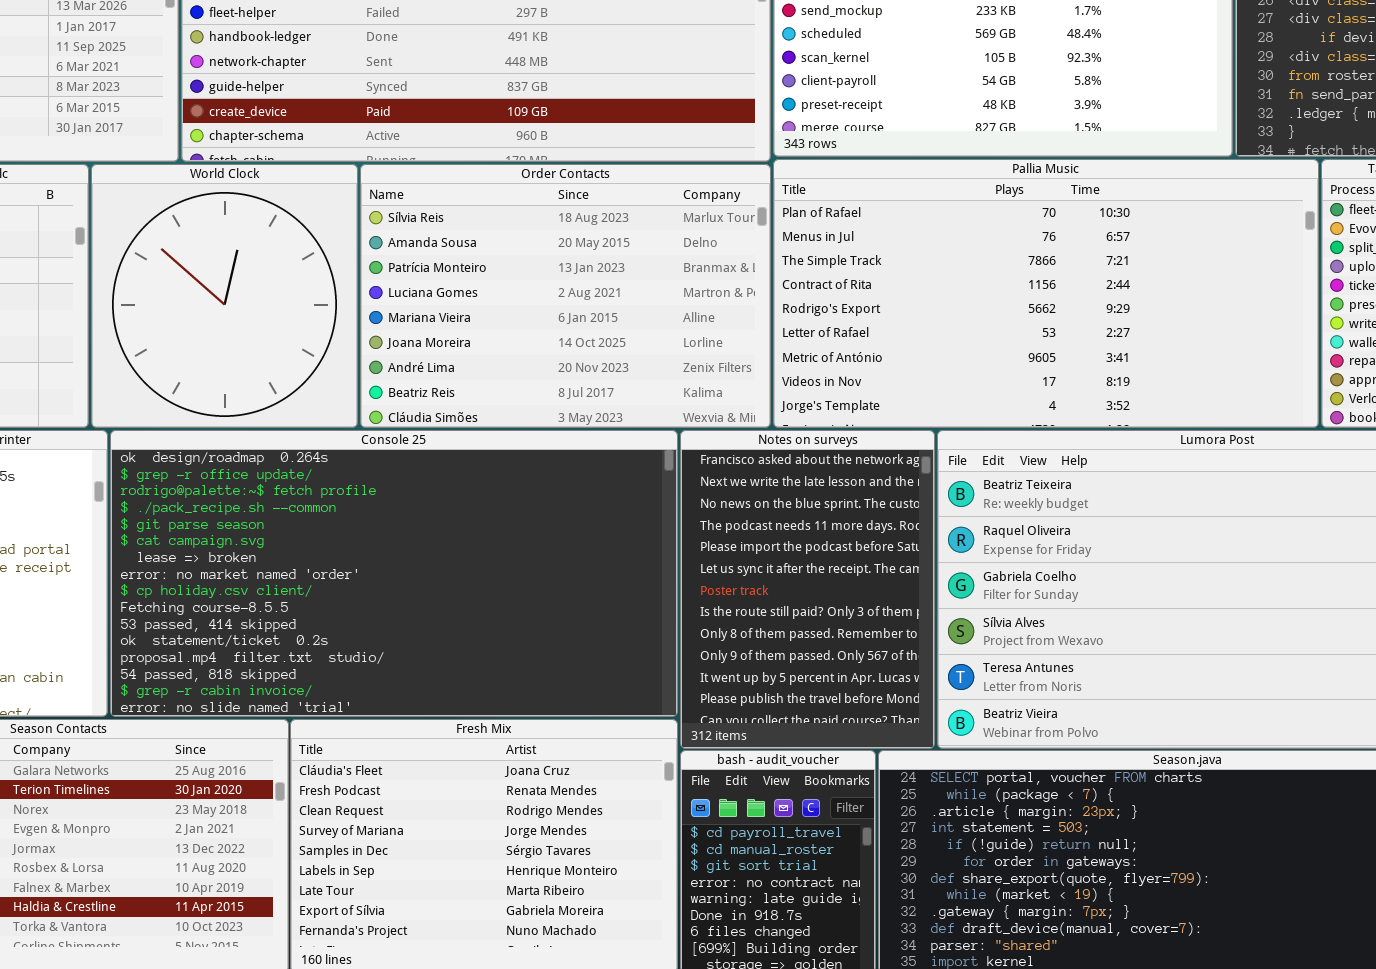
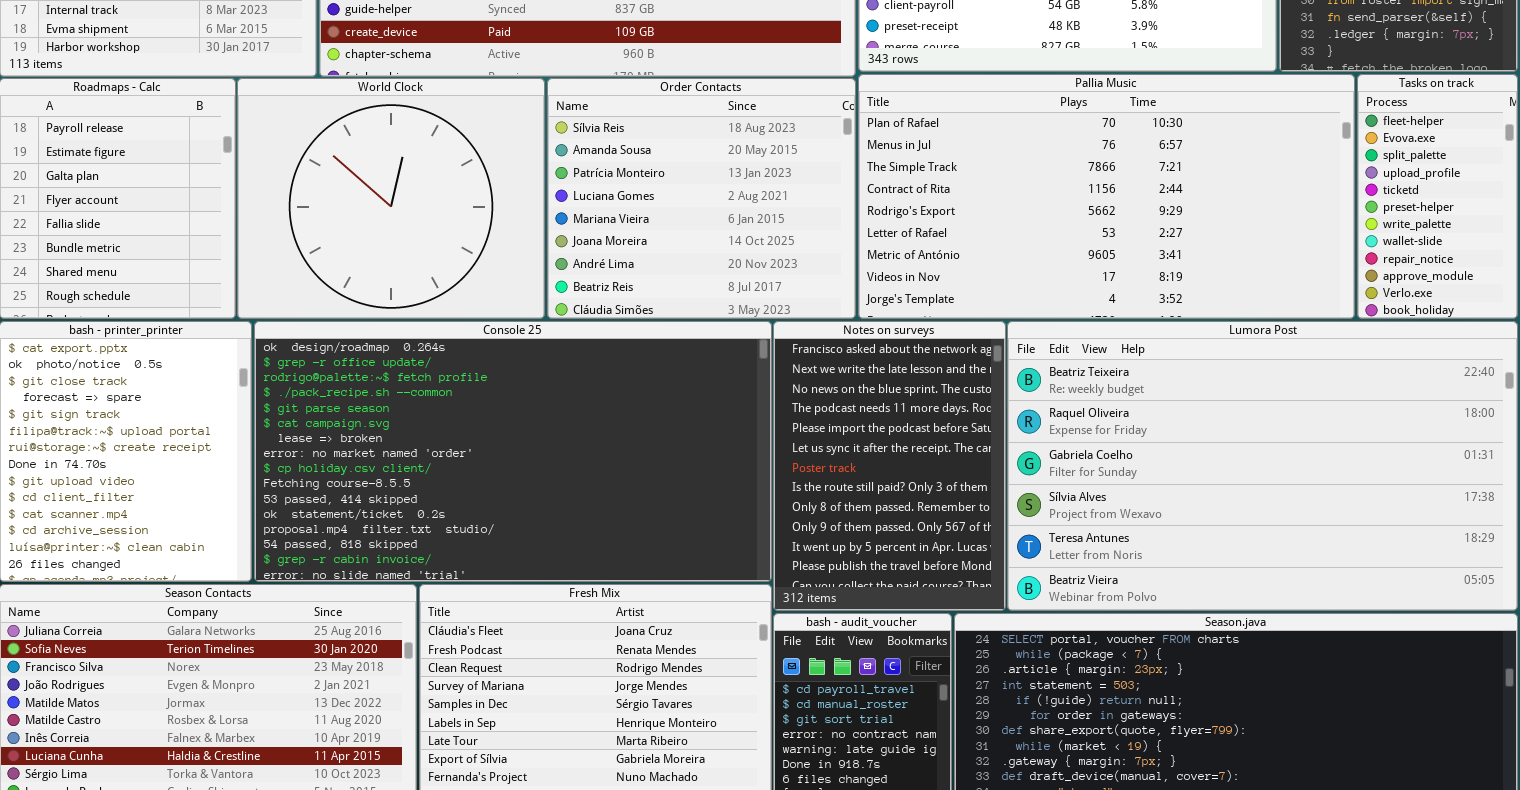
World Clock: [91,164,358,428] -> [237,78,545,319], resized
Order Contacts: [360,164,771,428] -> [547,78,856,319], resized

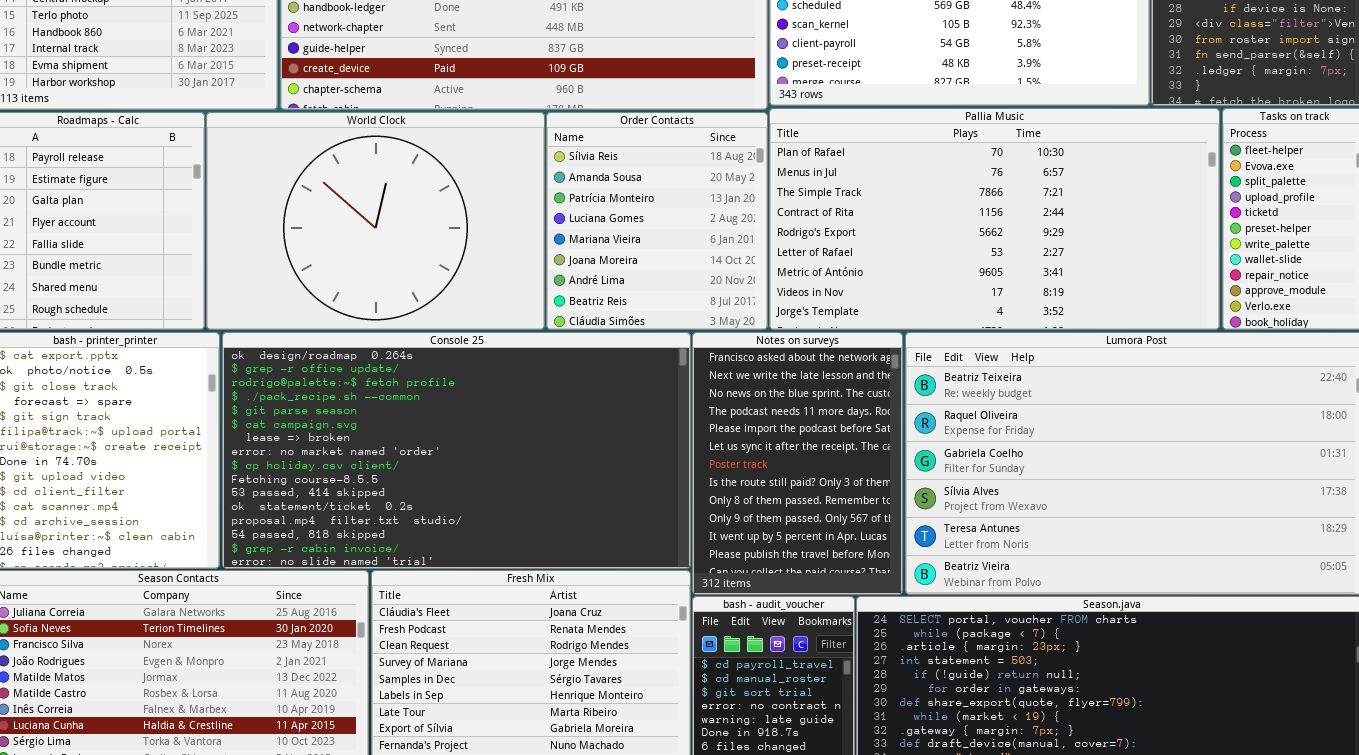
World Clock: [237,78,545,319] -> [206,112,545,330], resized
Order Contacts: [547,78,856,319] -> [546,112,768,330], resized

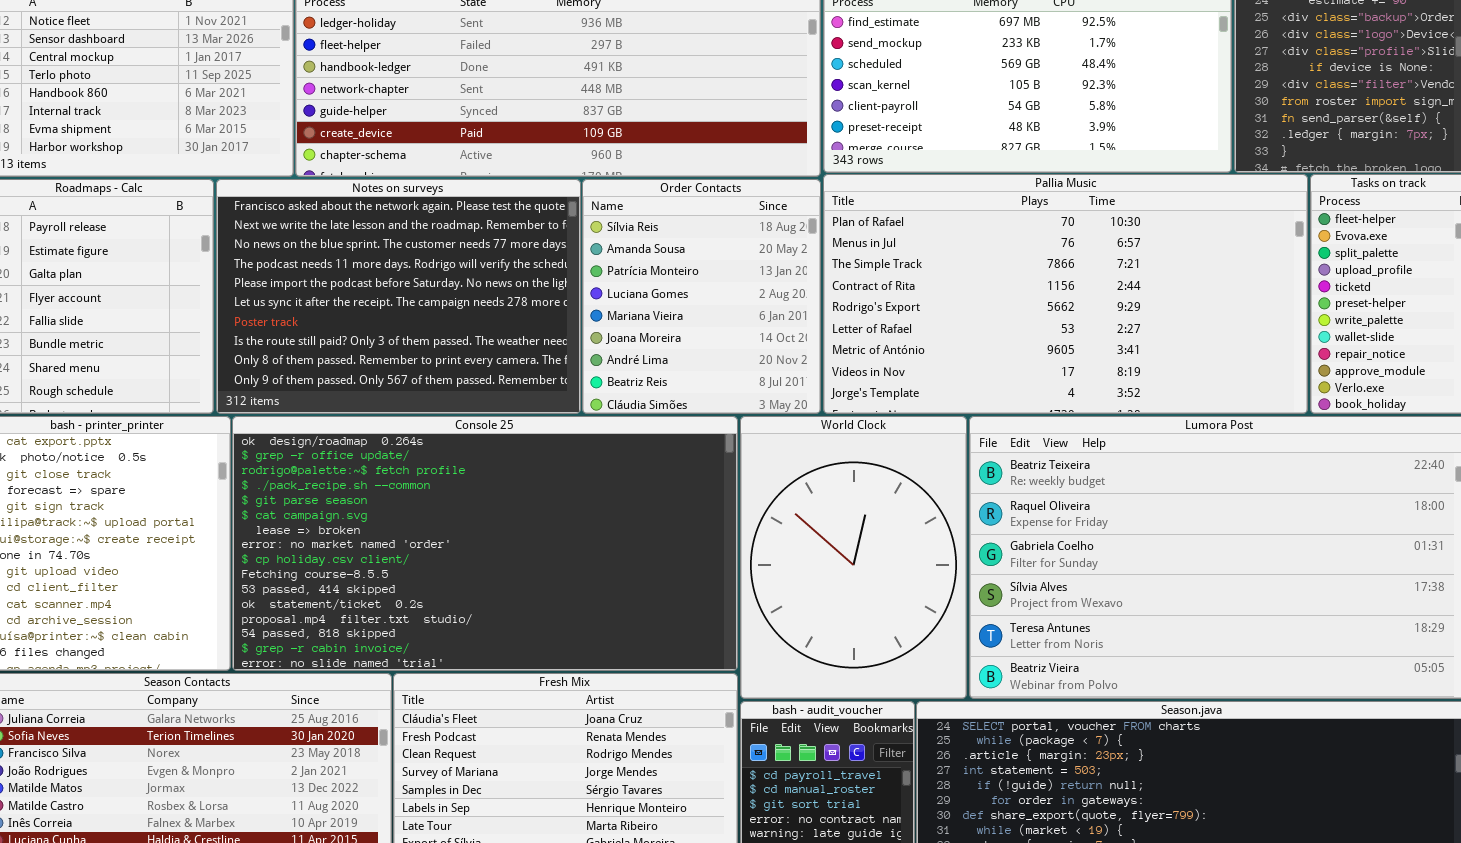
World Clock: [206,112,545,330] -> [740,416,967,699], moved, resized
Notes on surveys: [692,332,903,595] -> [216,179,581,414], moved, resized

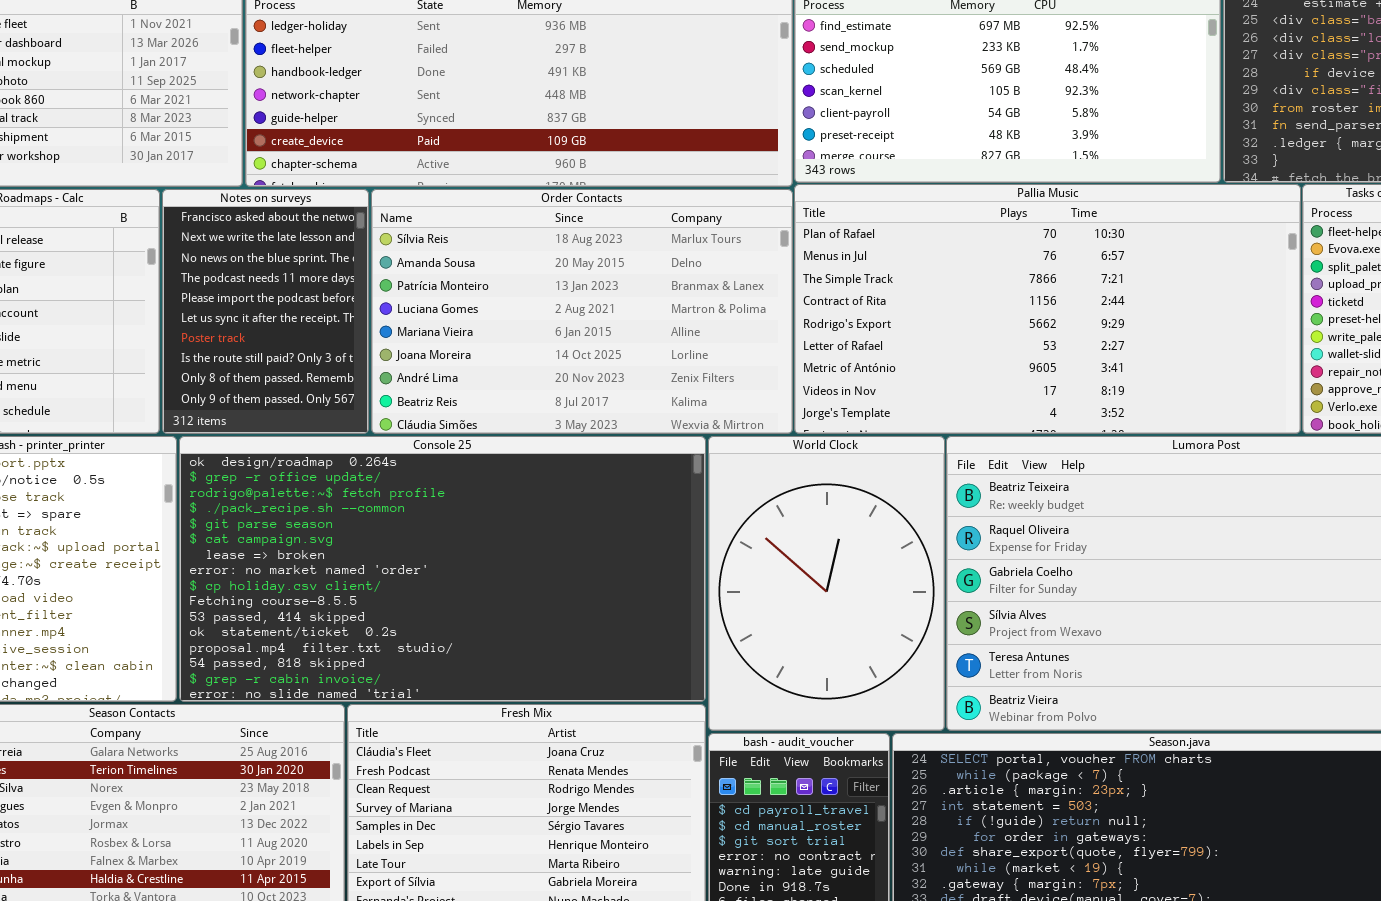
Notes on surveys: [216,179,581,414] -> [162,189,369,434], resized
Order Contacts: [582,179,821,414] -> [371,189,793,434], resized

